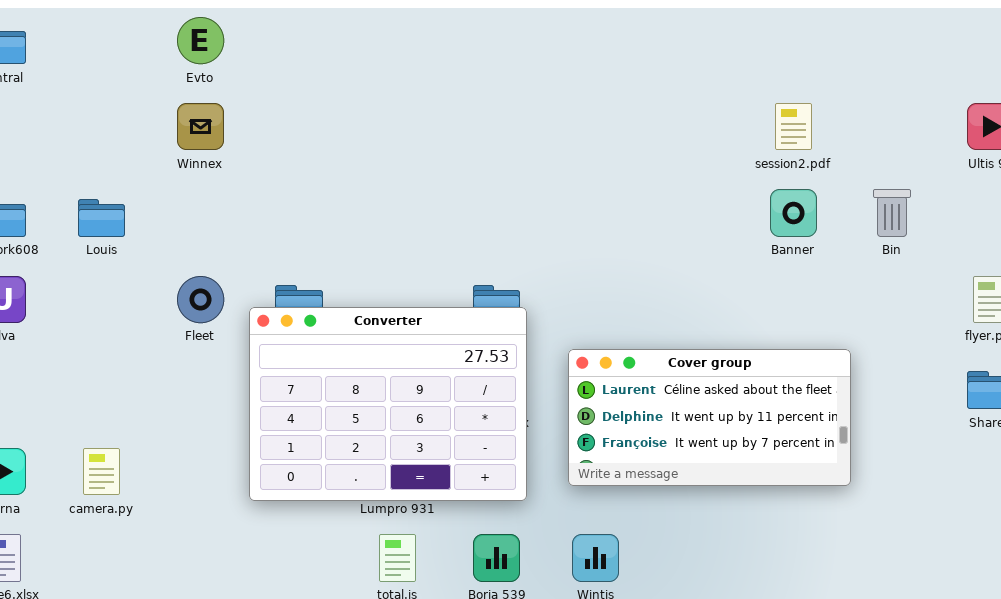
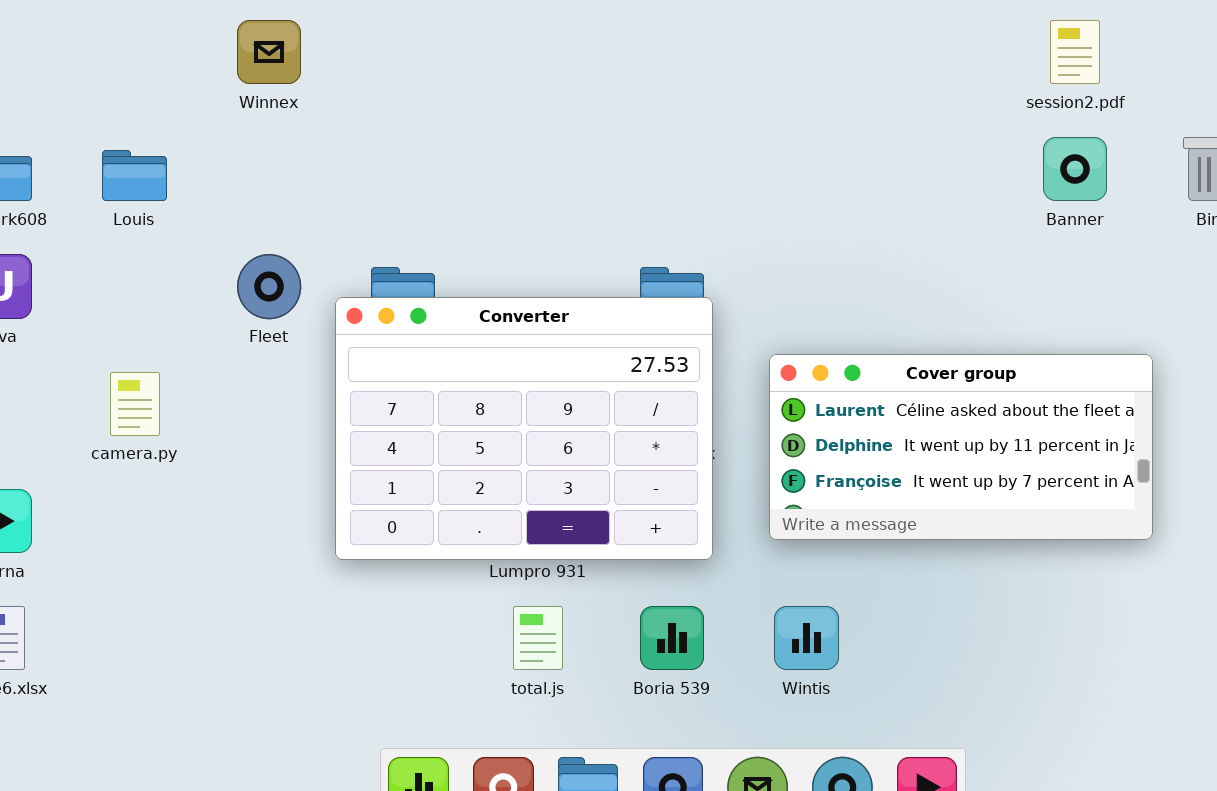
camera.py: [83,448,120,495] -> [110,372,160,436], moved

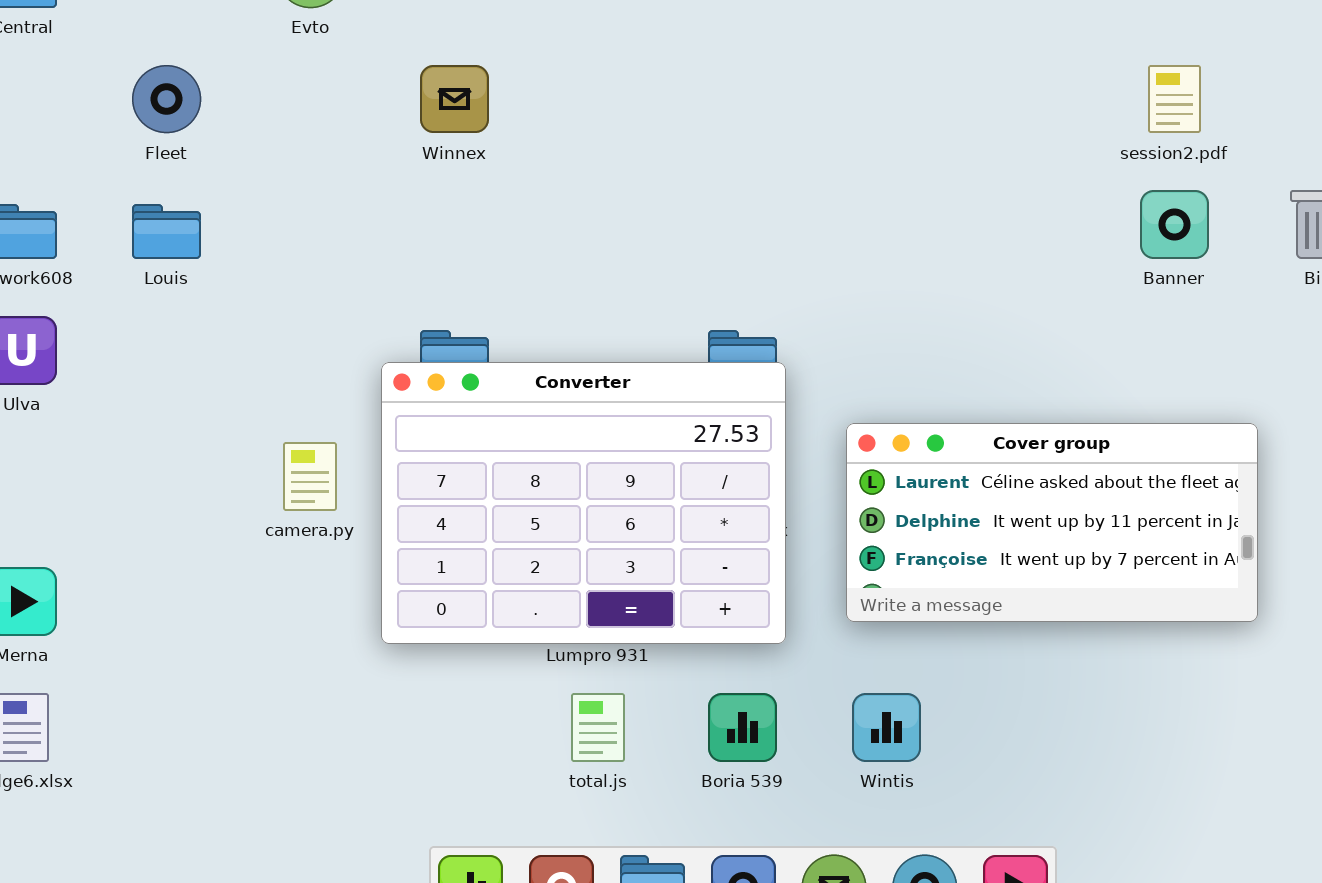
Winnex: [237,20,301,84] -> [420,65,489,133], moved
Fleet: [237,254,301,319] -> [132,65,201,133], moved
camera.py: [110,372,160,436] -> [283,442,337,511], moved

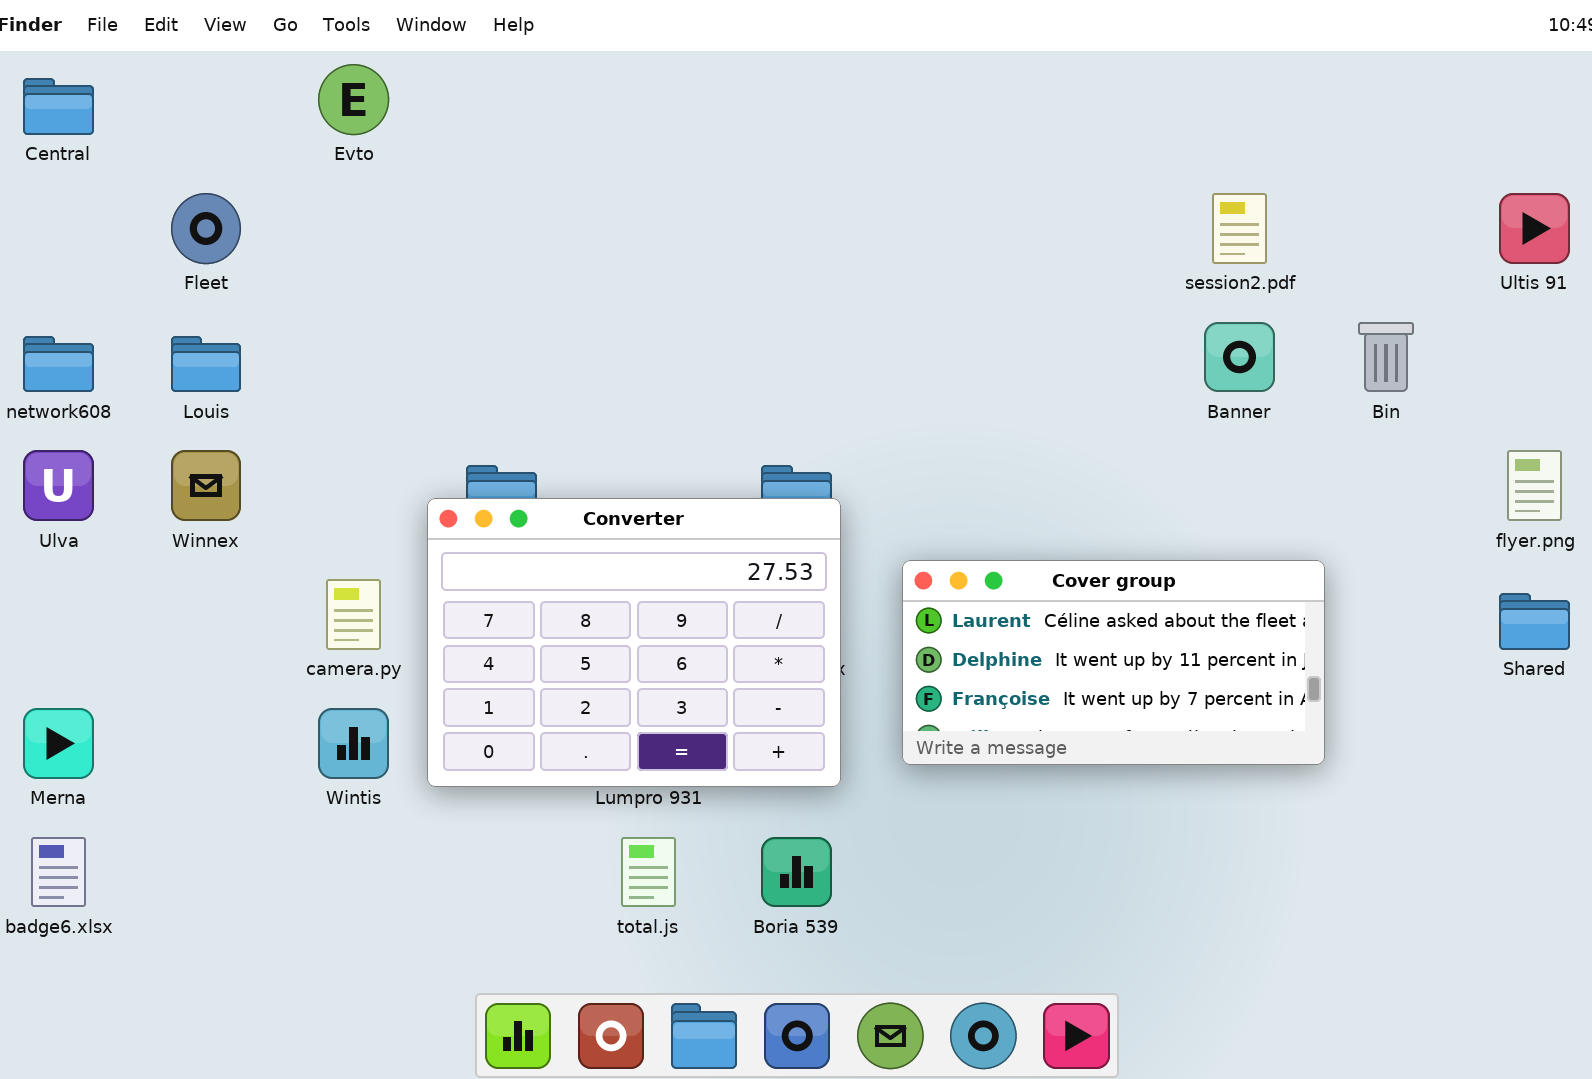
Winnex: [420,65,489,133] -> [171,450,241,521], moved
Wintis: [852,693,921,762] -> [318,708,389,779], moved

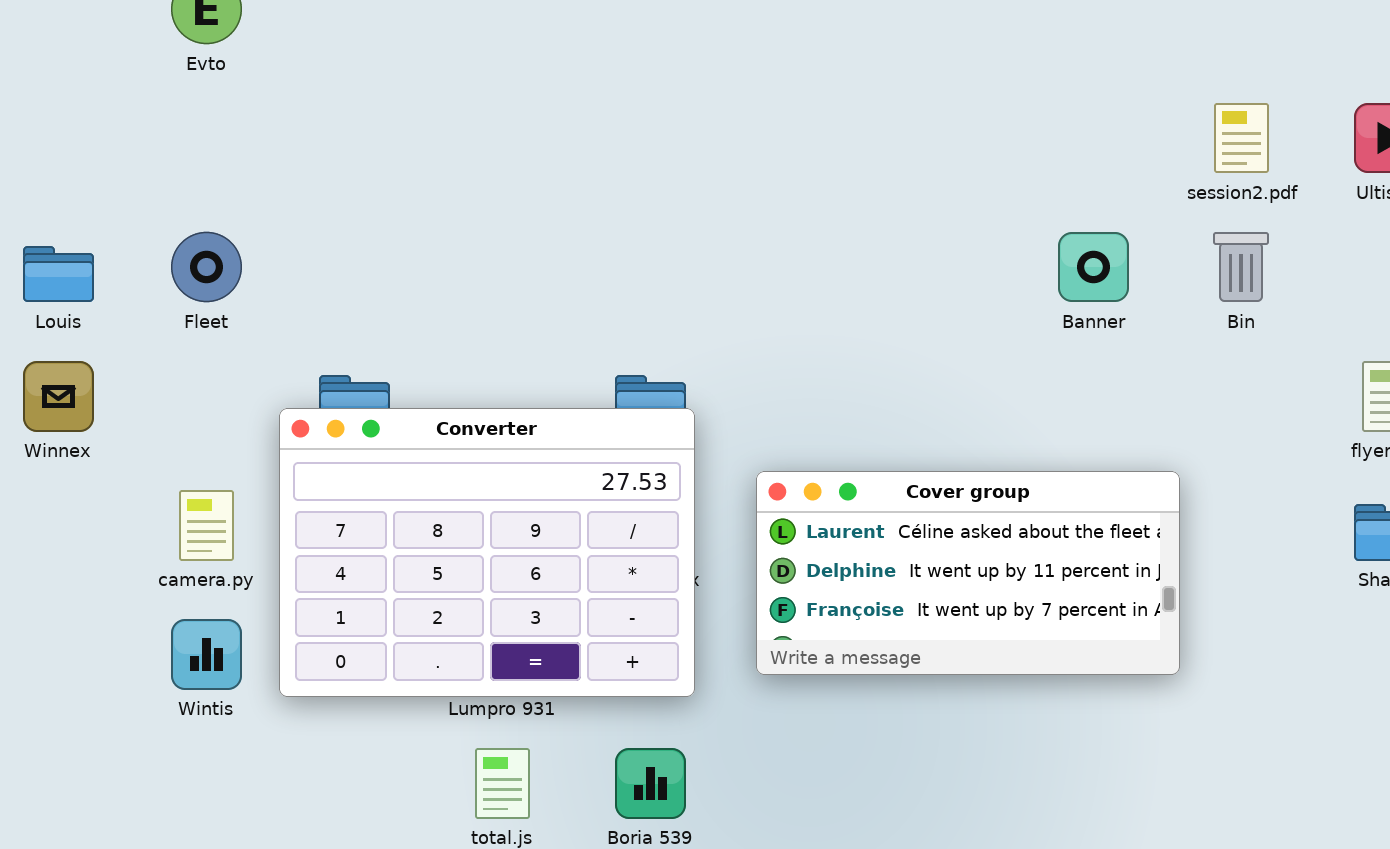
Fleet: [171,193,241,264] -> [171,232,242,302], moved
session2.pdf: [1212,193,1267,264] -> [1214,103,1269,173], moved

